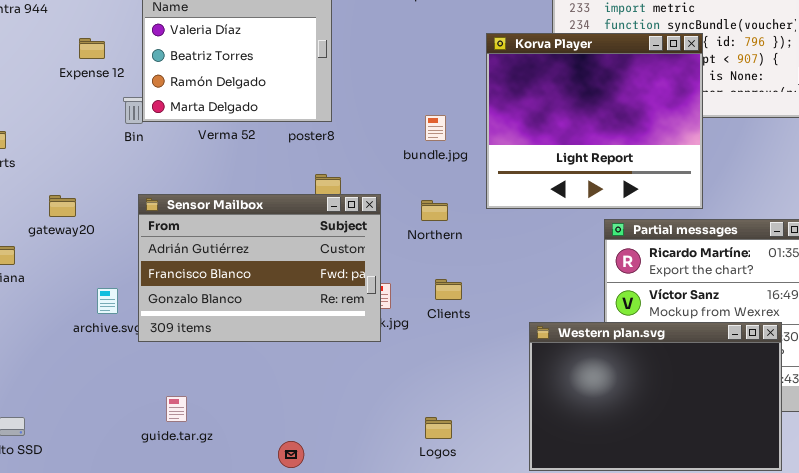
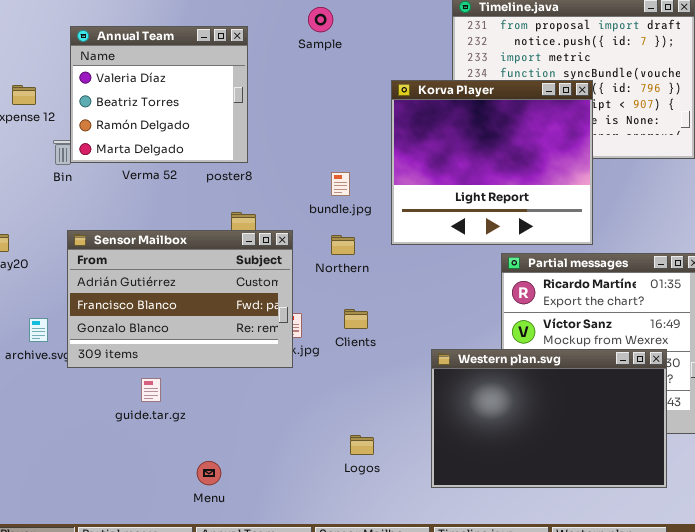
bundle.jpg: [425,115,446,141] -> [331,172,350,196], moved
guide.tar.gz: [166,396,187,422] -> [141,378,161,402], moved
Logos: [425,417,452,439] -> [350,435,374,455], moved

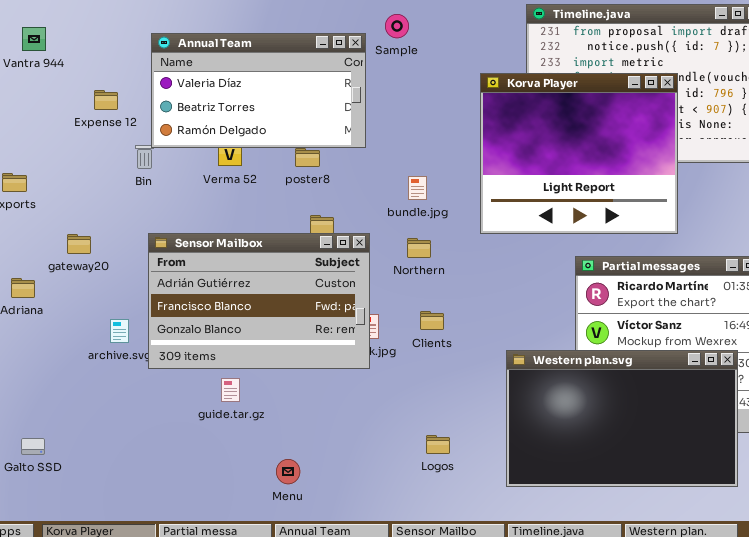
Annual Team: [70,26,248,163] -> [151,33,366,148], resized
Korva Player: [391,80,593,245] -> [480,73,678,234], moved

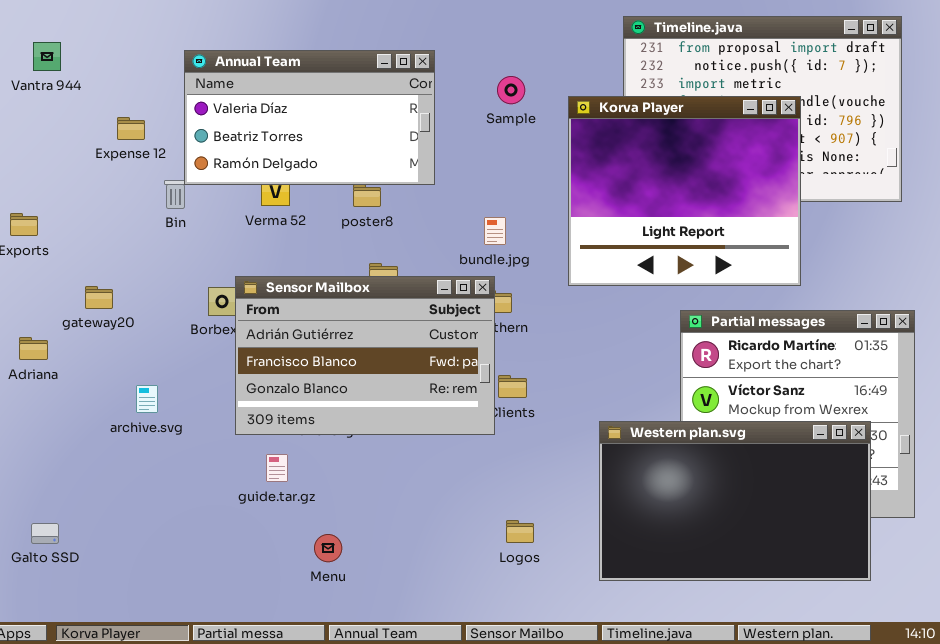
Sample: [385,14,409,38] -> [497,76,525,104], moved
Sensor Mailbox: [148,233,370,369] -> [235,276,495,435], moved
Menu: [276,459,300,484] -> [314,534,342,562], moved

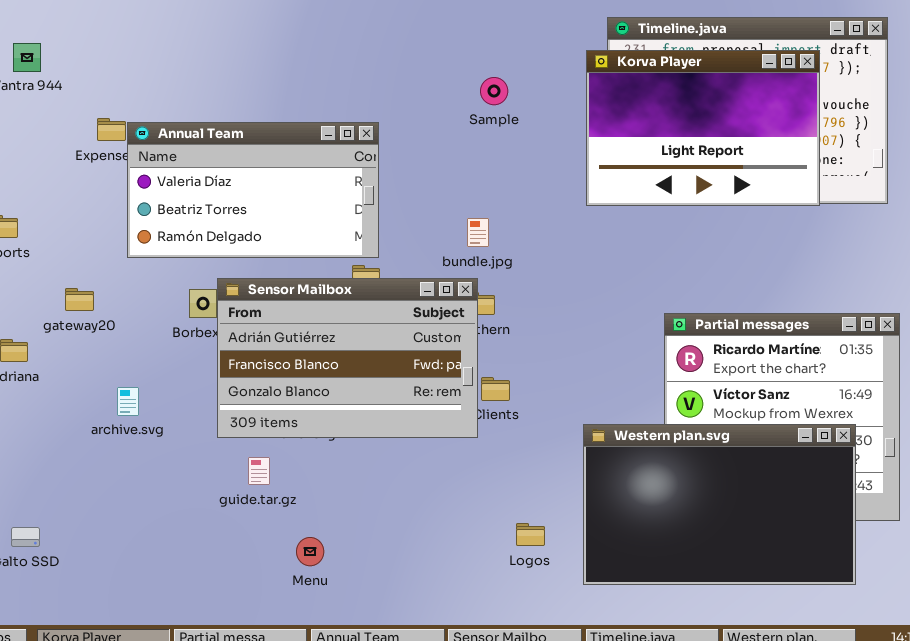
Annual Team: [184,50,435,185] -> [127,122,379,258], moved
Korva Player: [568,96,801,286] -> [586,50,820,206], moved, resized
Logos: [506,520,534,543] -> [516,523,545,546], moved

